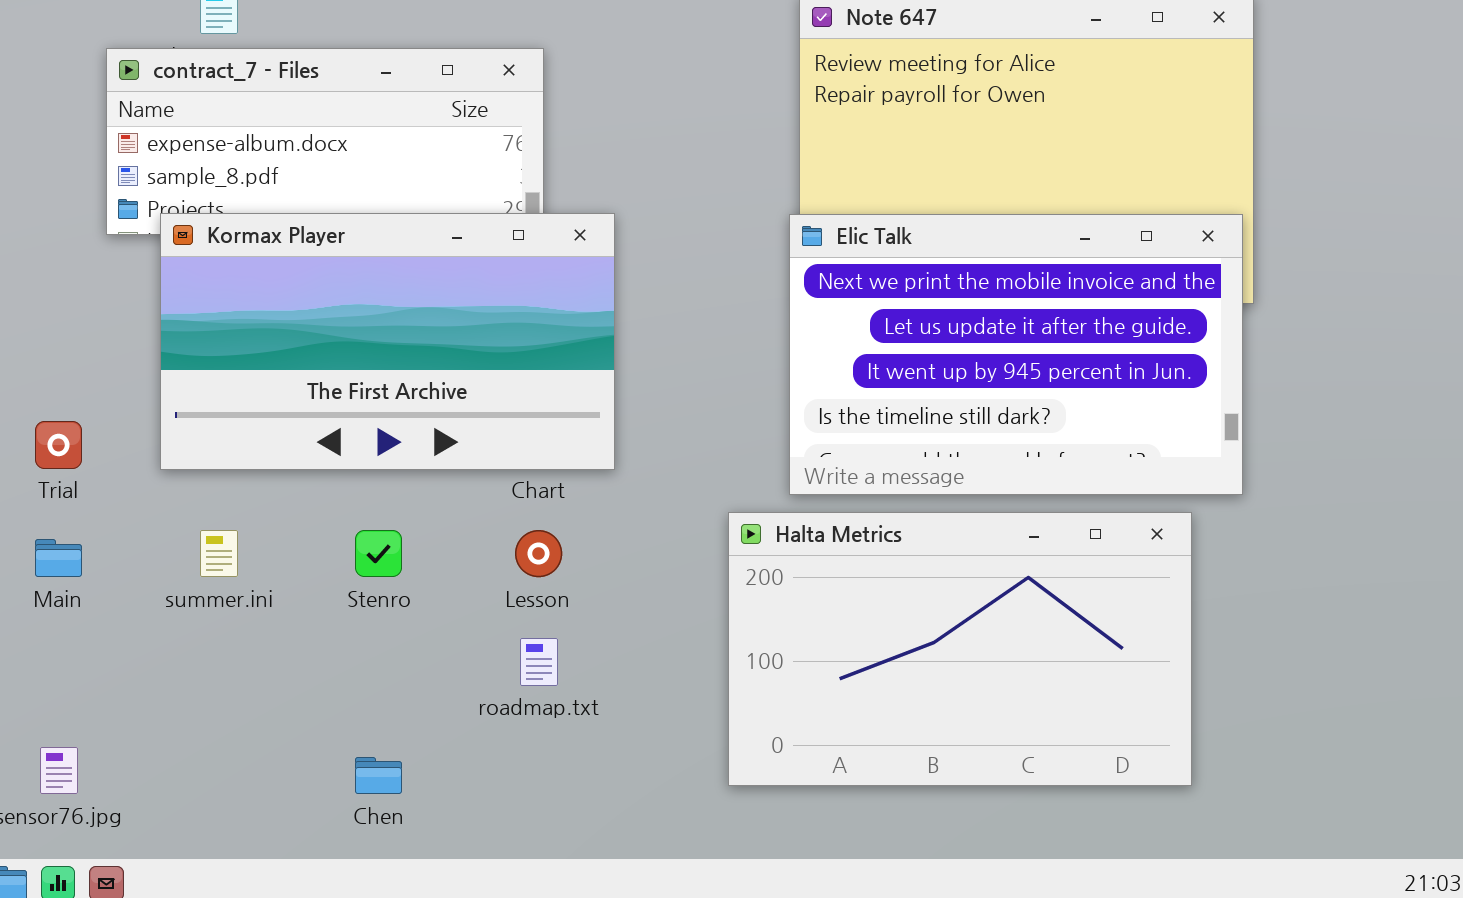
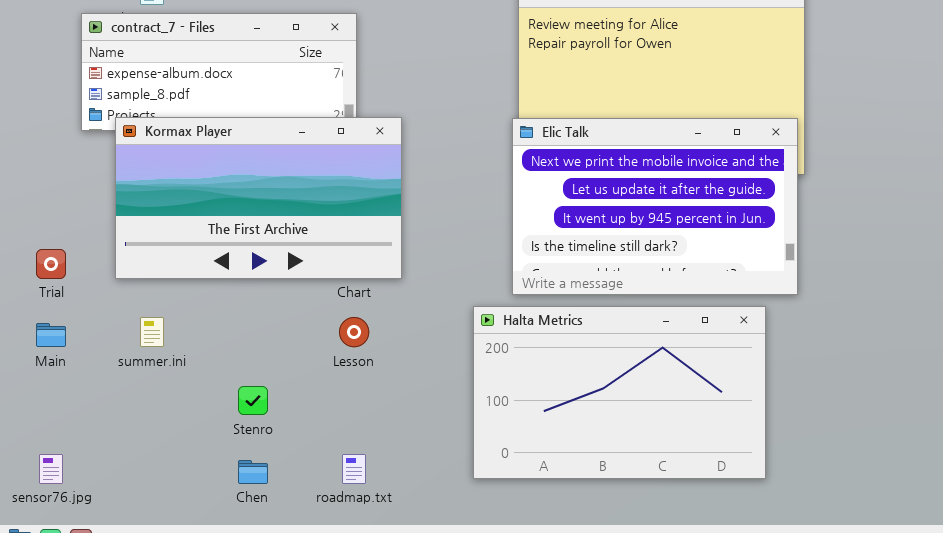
Stenro: [355,530,402,577] -> [238,386,268,415], moved
roadmap.txt: [520,638,558,686] -> [342,454,366,484], moved

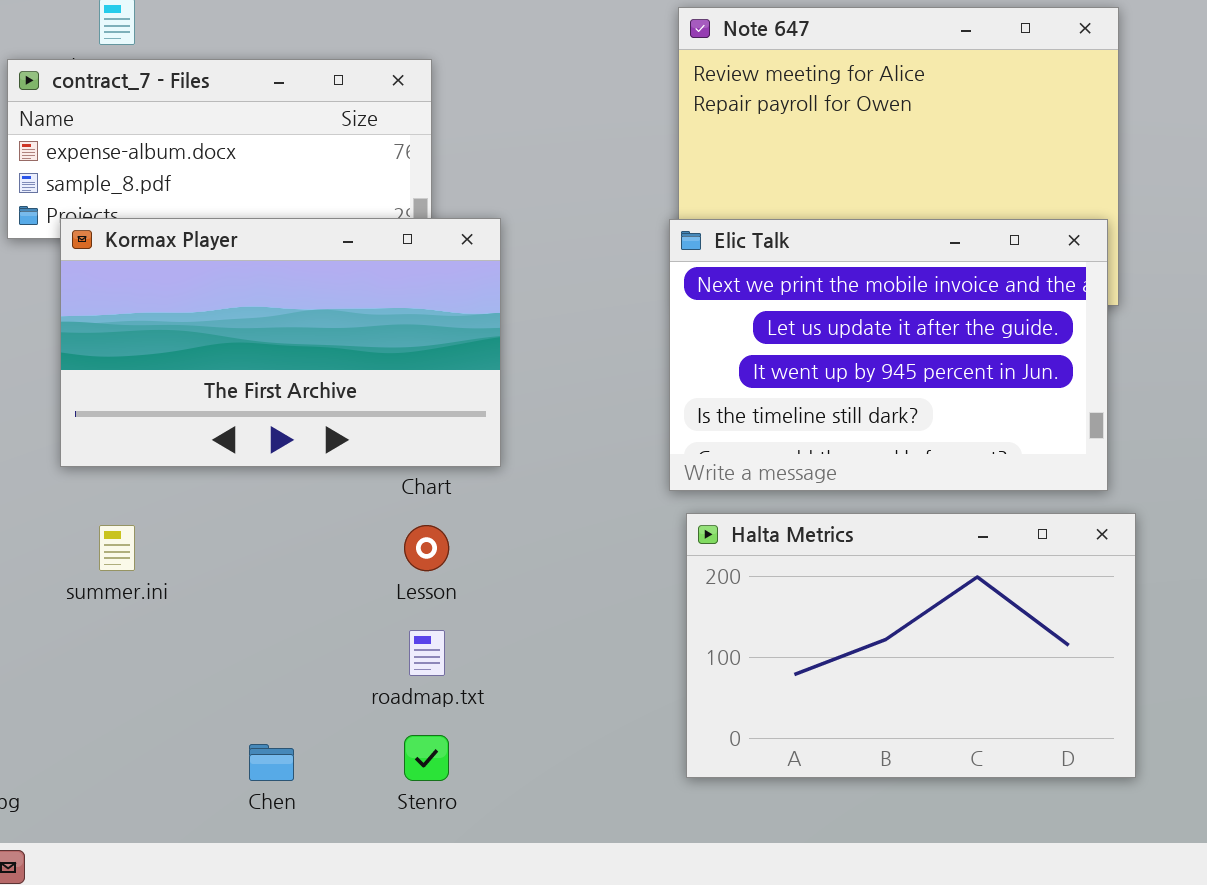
Halta Metrics: [473,306,766,479] -> [686,513,1136,778], moved
Stenro: [238,386,268,415] -> [404,735,449,781], moved
roadmap.txt: [342,454,366,484] -> [409,630,445,676], moved

